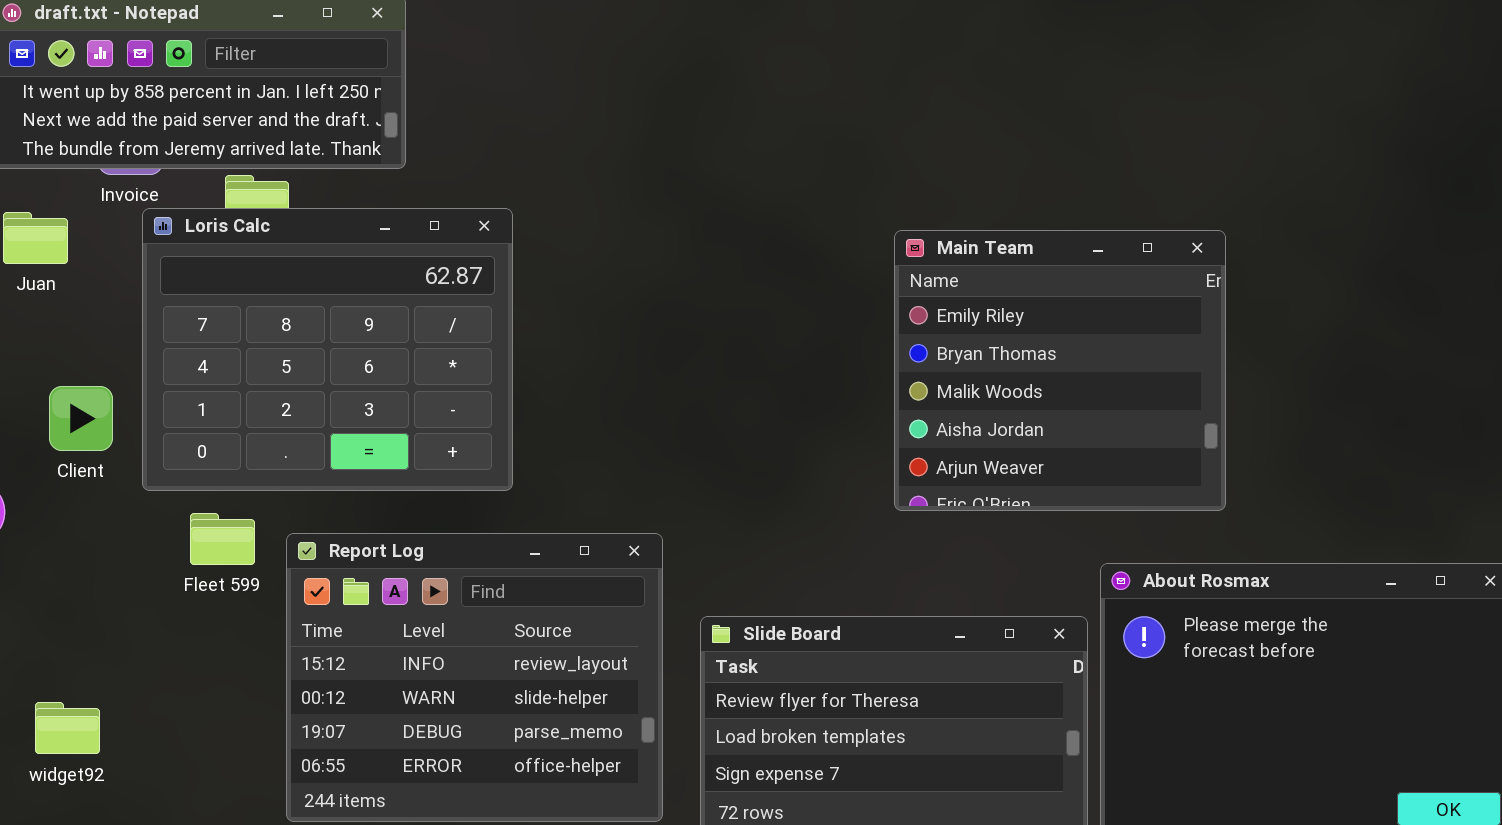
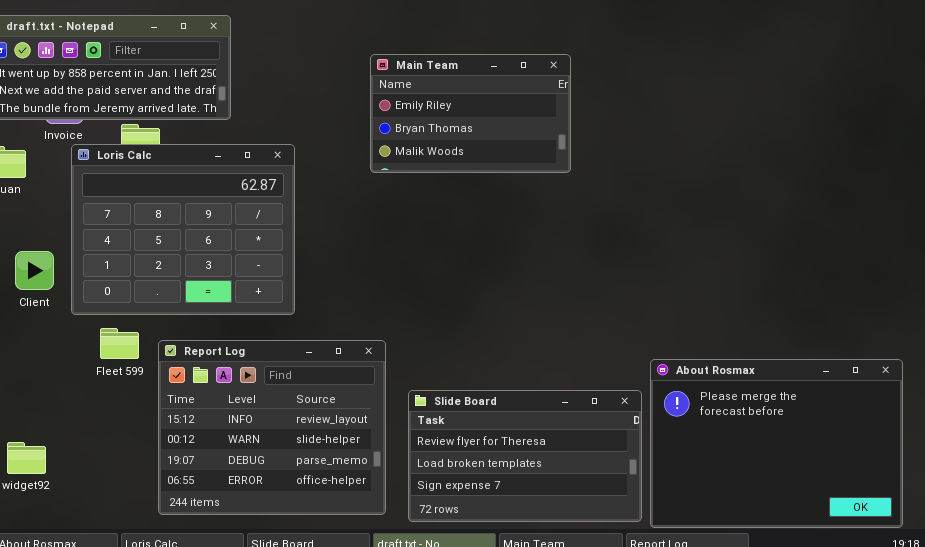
Main Team: [894,230,1226,511] -> [370,54,571,173], moved, resized

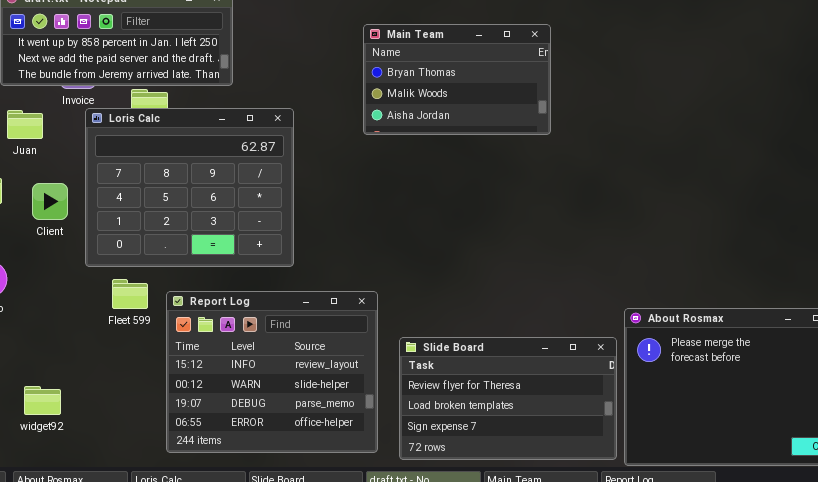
Main Team: [370,54,571,173] -> [363,24,551,135], scrolled down 1 row
Client: [15,251,54,290] -> [32,183,68,220], moved

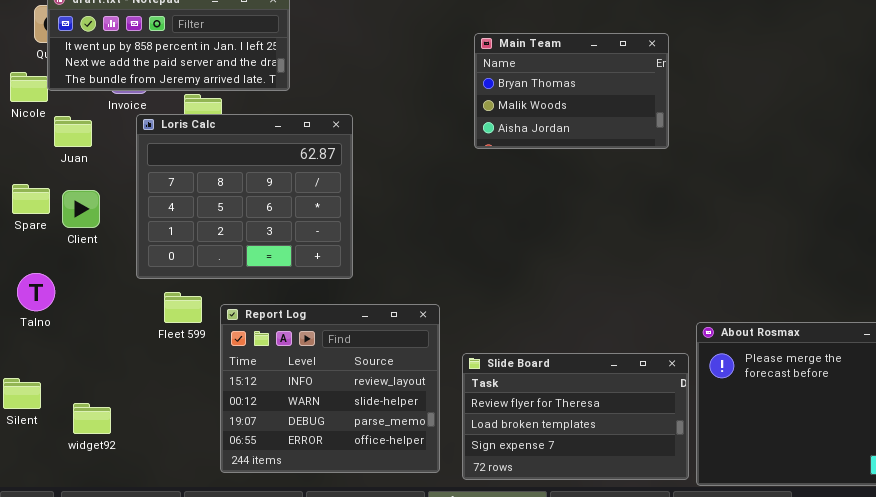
Main Team: [363,24,551,135] -> [474,33,669,149], moved
Client: [32,183,68,220] -> [62,190,100,228], moved

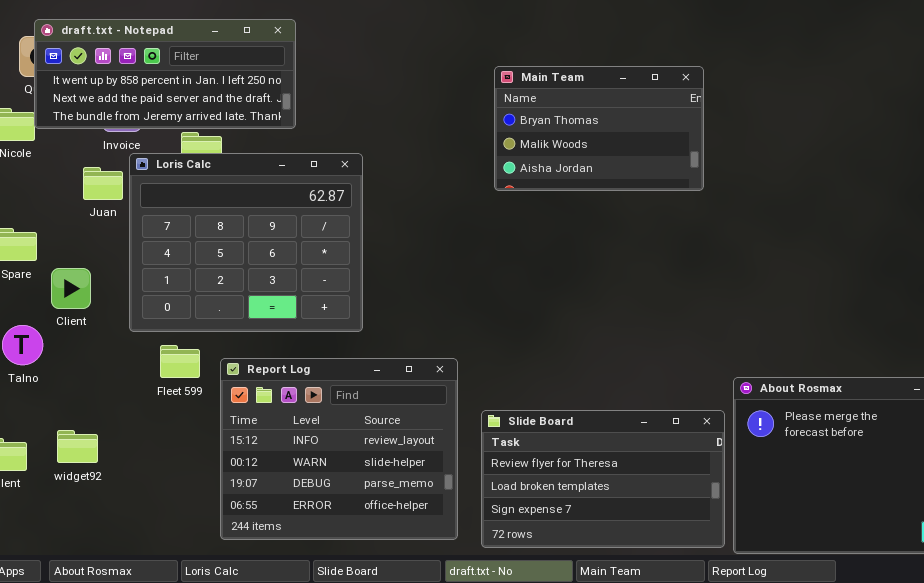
Juan: [54,116,92,147] -> [83,167,123,200], moved
Client: [62,190,100,228] -> [51,268,91,309], moved
widget92: [73,403,111,434] -> [57,430,98,463], moved

